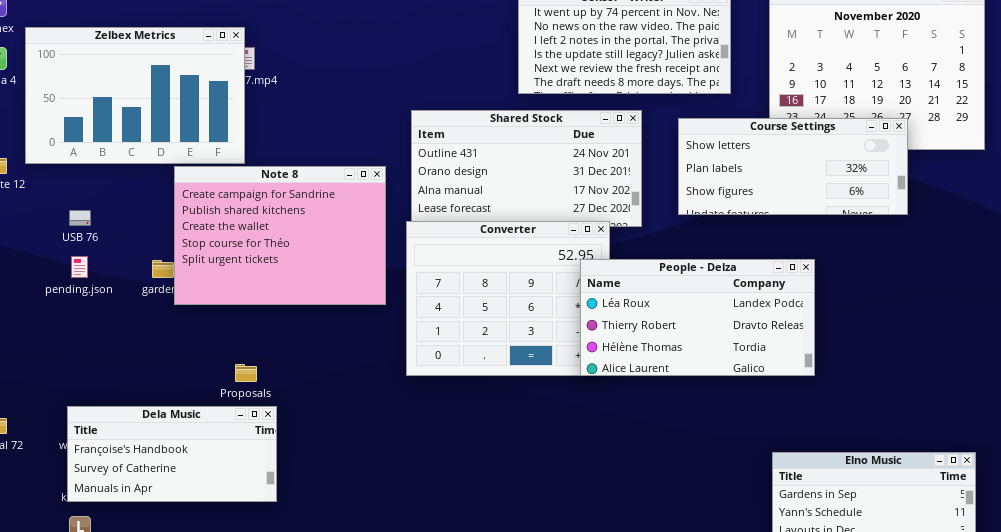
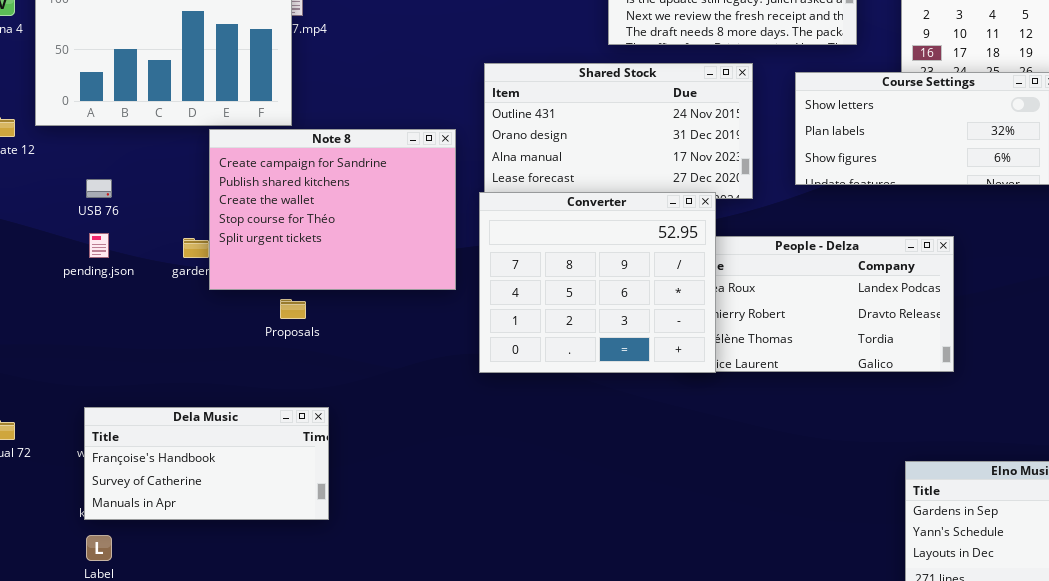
Converter: [406,221,610,376] -> [479,192,716,373], raised
Proposals: [235,364,257,382] -> [280,299,306,319], moved

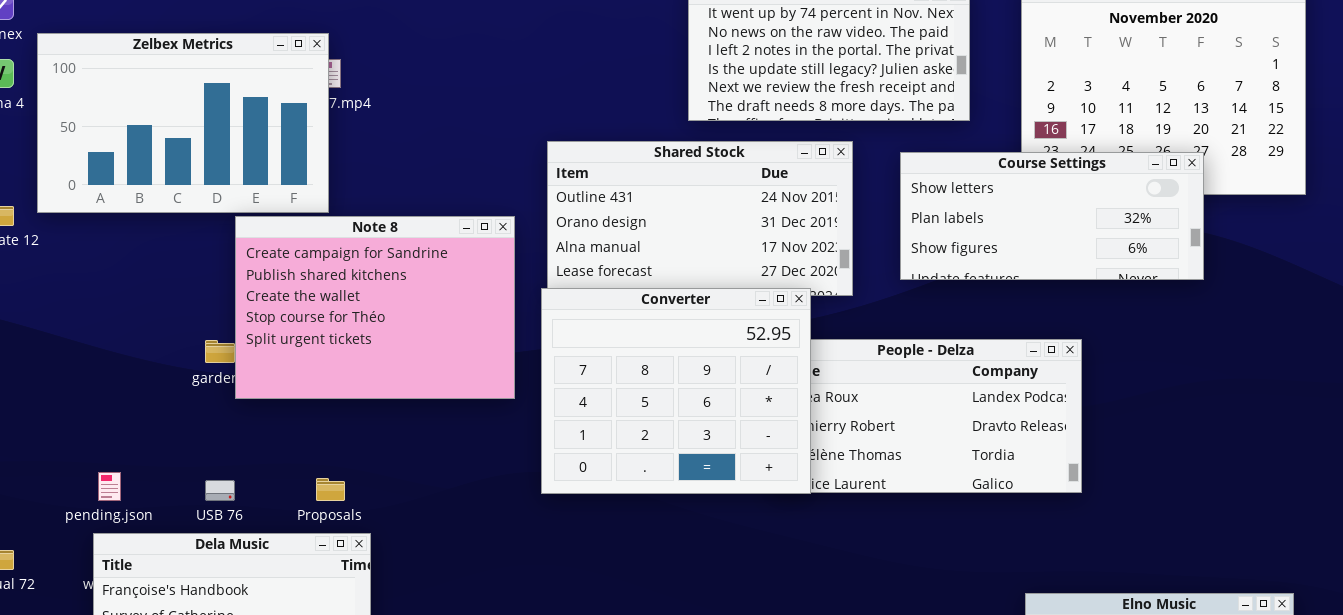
USB 76: [86,179,112,198] -> [205,480,235,501], moved
pending.json: [89,233,109,258] -> [98,472,121,501], moved
Proposals: [280,299,306,319] -> [316,478,345,501], moved

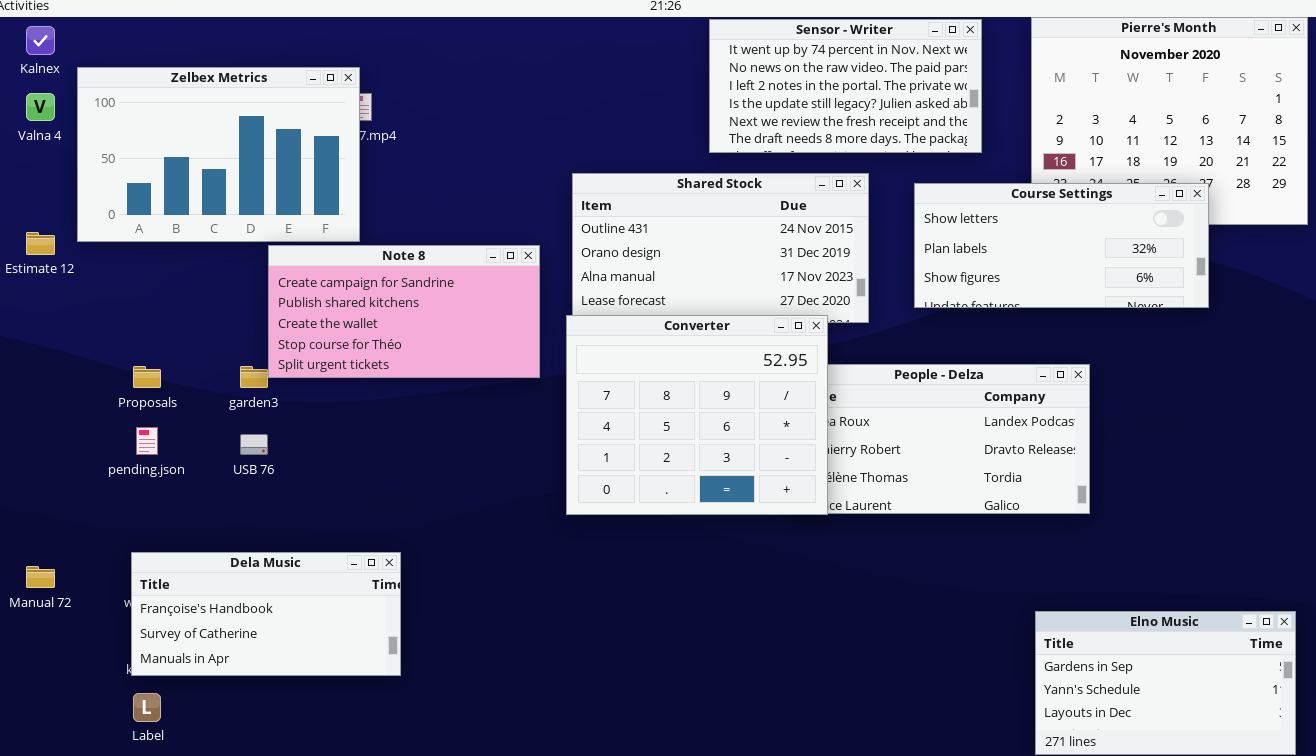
Note 8: [235,216,515,399] -> [268,245,540,378], resized
pending.json: [98,472,121,501] -> [136,427,158,455], moved
Proposals: [316,478,345,501] -> [133,366,161,388], moved
USB 76: [205,480,235,501] -> [240,434,268,455], moved

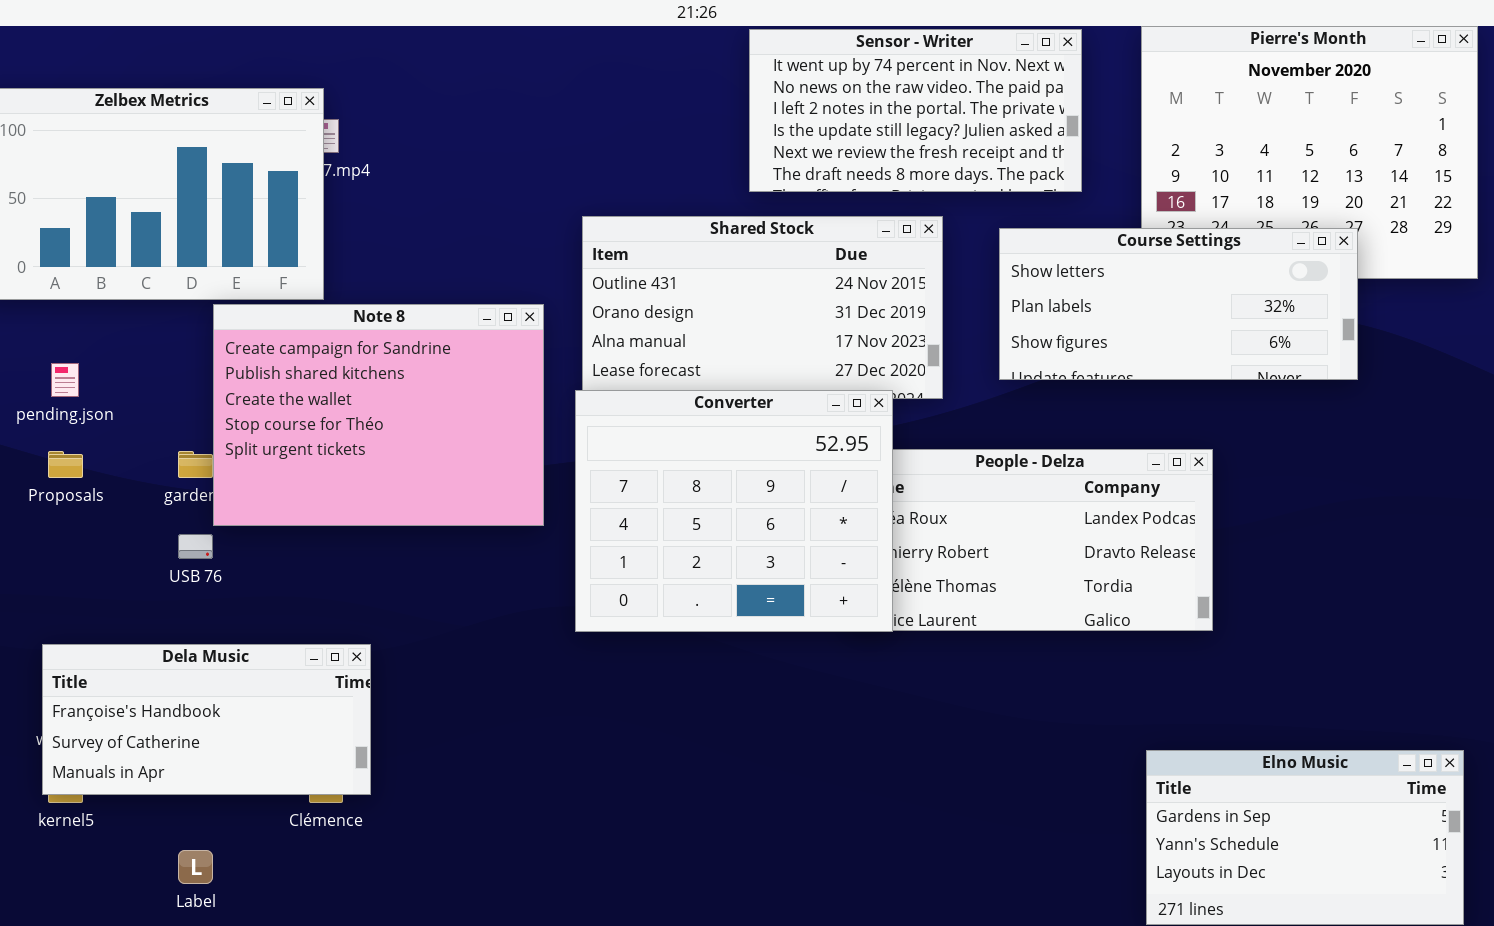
Note 8: [268,245,540,378] -> [213,304,544,526], resized
pending.json: [136,427,158,455] -> [51,363,79,397], moved
Dela Music: [131,552,401,676] -> [42,644,371,795], moved
Label: [133,693,161,722] -> [178,850,213,884], moved

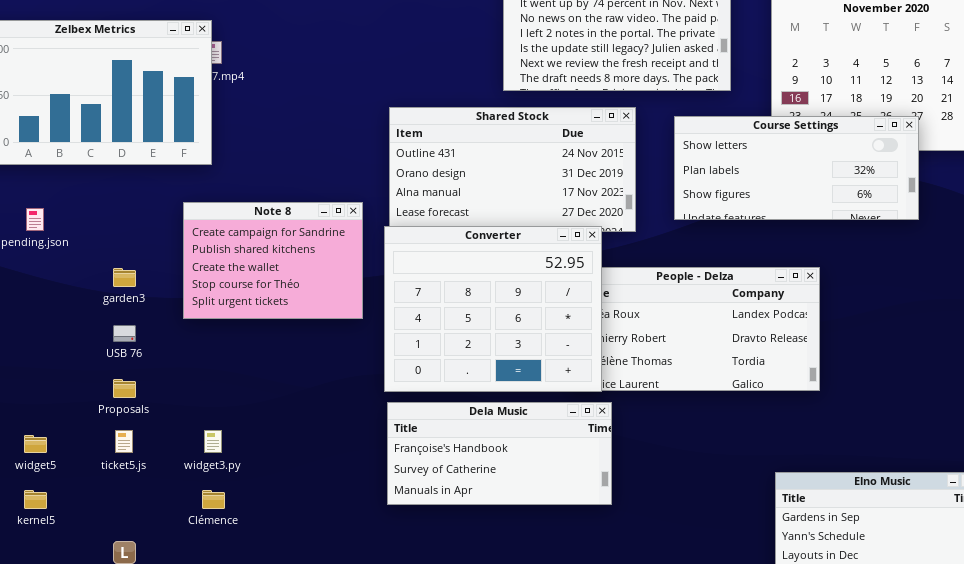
Note 8: [213,304,544,526] -> [183,202,363,319], resized
Proposals: [48,451,83,478] -> [113,379,136,398], moved
Dela Music: [42,644,371,795] -> [387,402,612,505], moved

